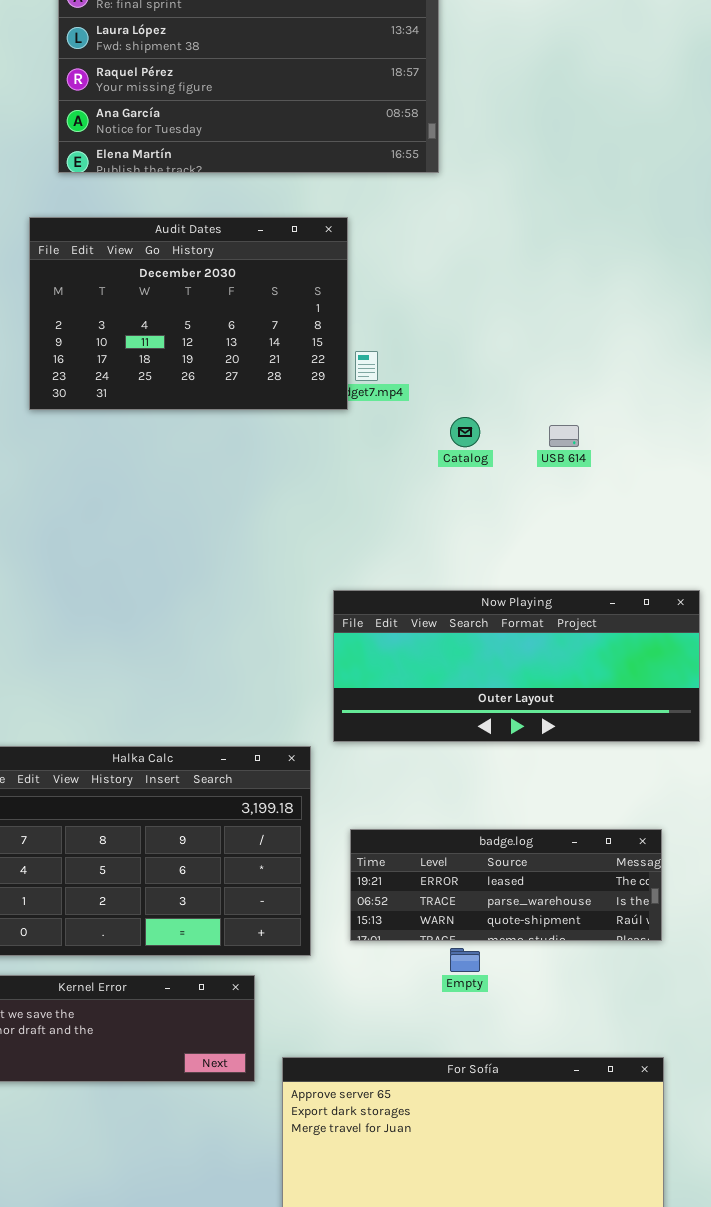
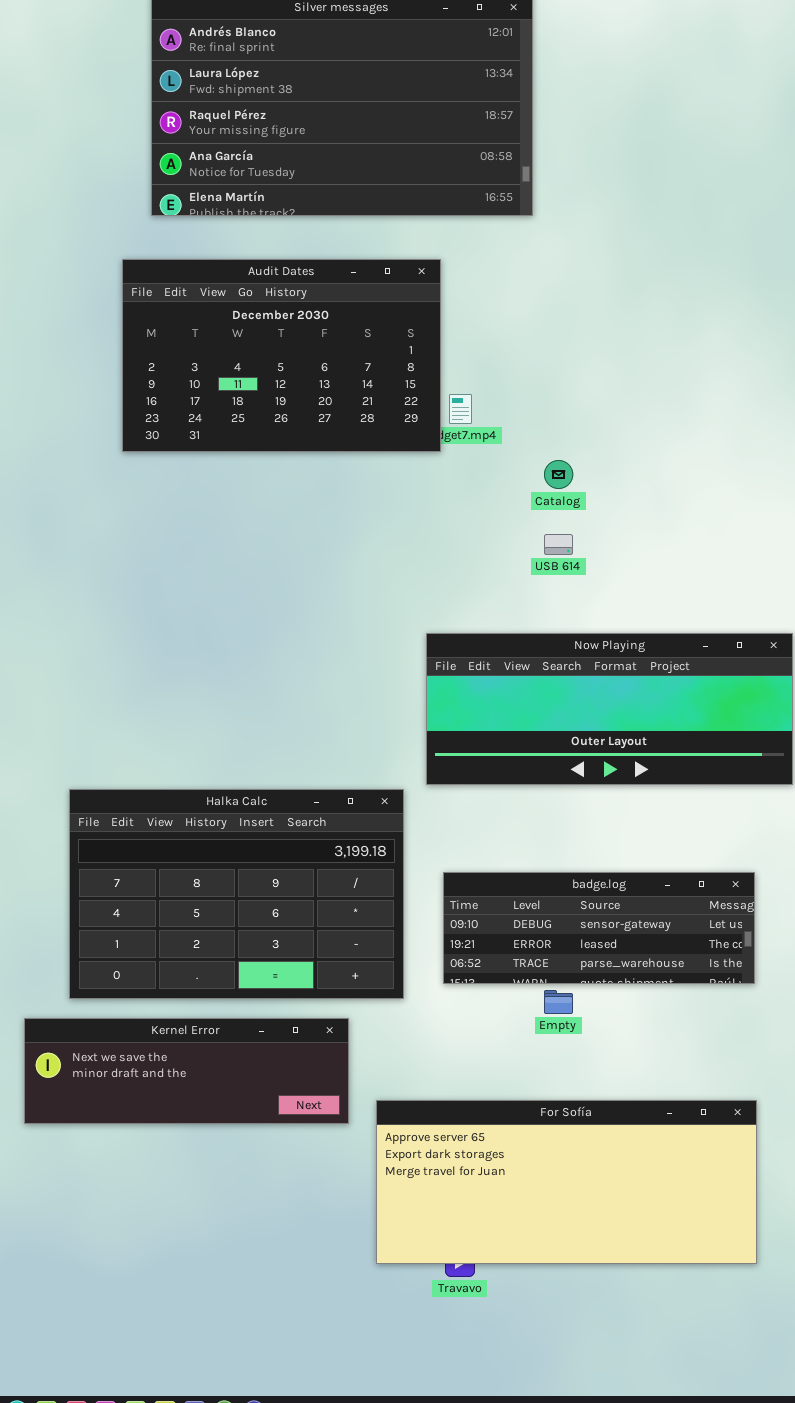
USB 614: [549,425,579,447] -> [544,534,573,555], moved
badge.log: [350,829,662,941] -> [443,872,755,984], scrolled up 1 row

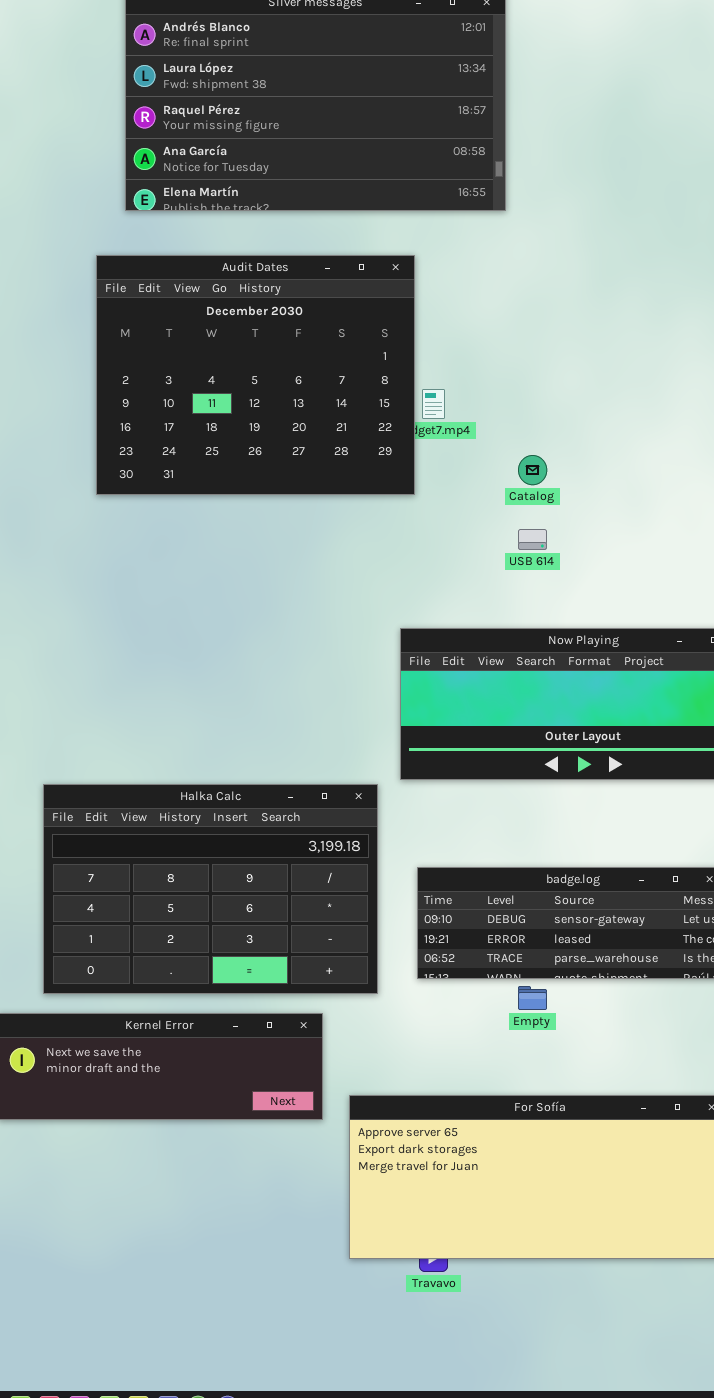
Audit Dates: [122,259,441,452] -> [96,255,415,495], resized

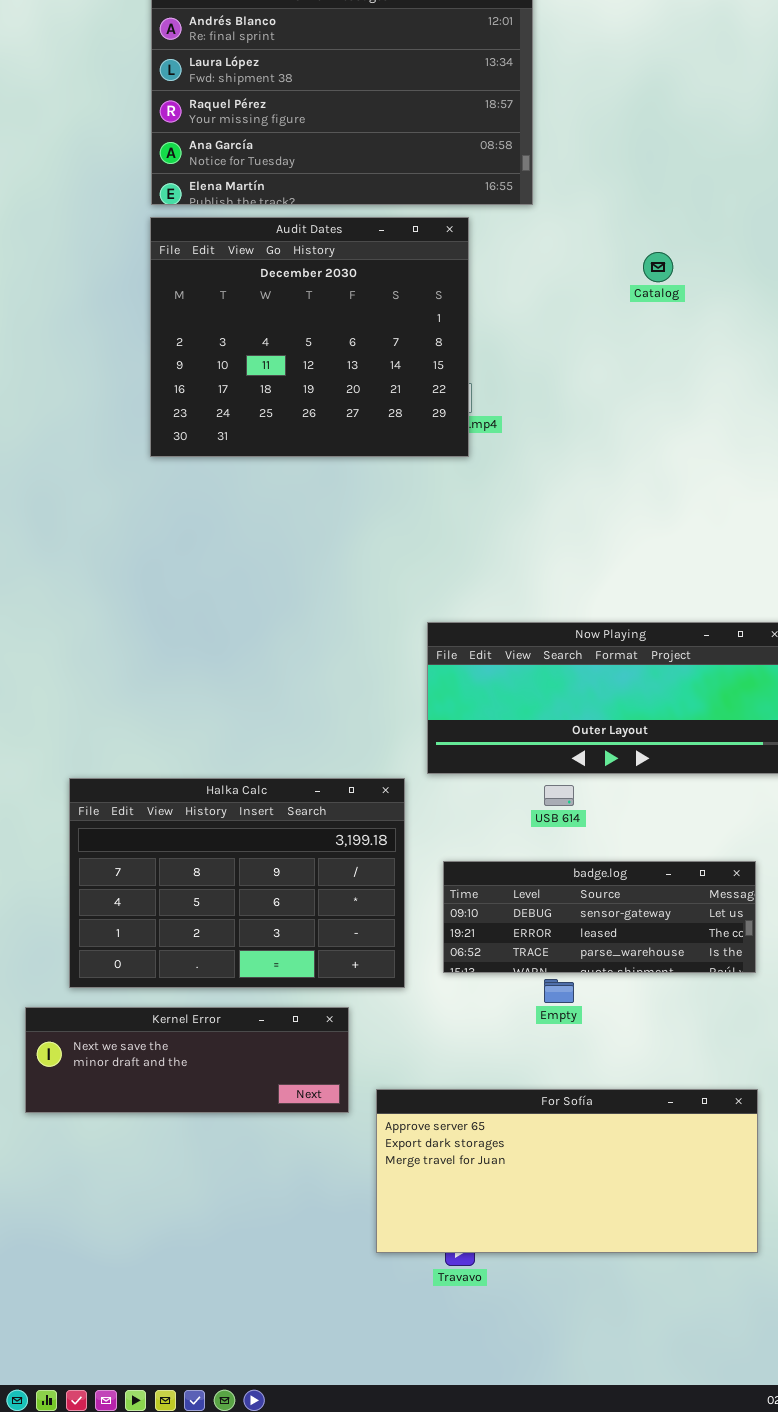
Audit Dates: [96,255,415,495] -> [150,217,469,457], moved
Catalog: [518,455,547,485] -> [643,252,673,282], moved
USB 614: [518,529,547,550] -> [544,785,574,806], moved

